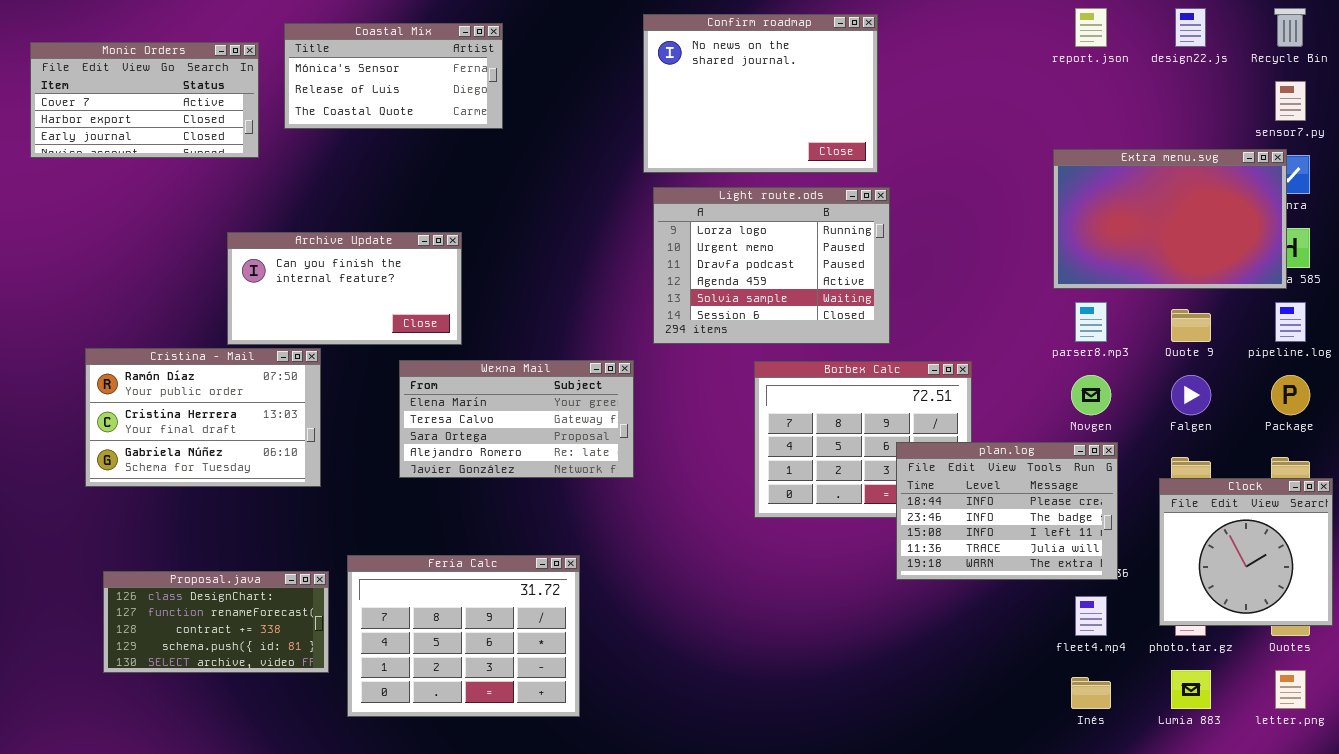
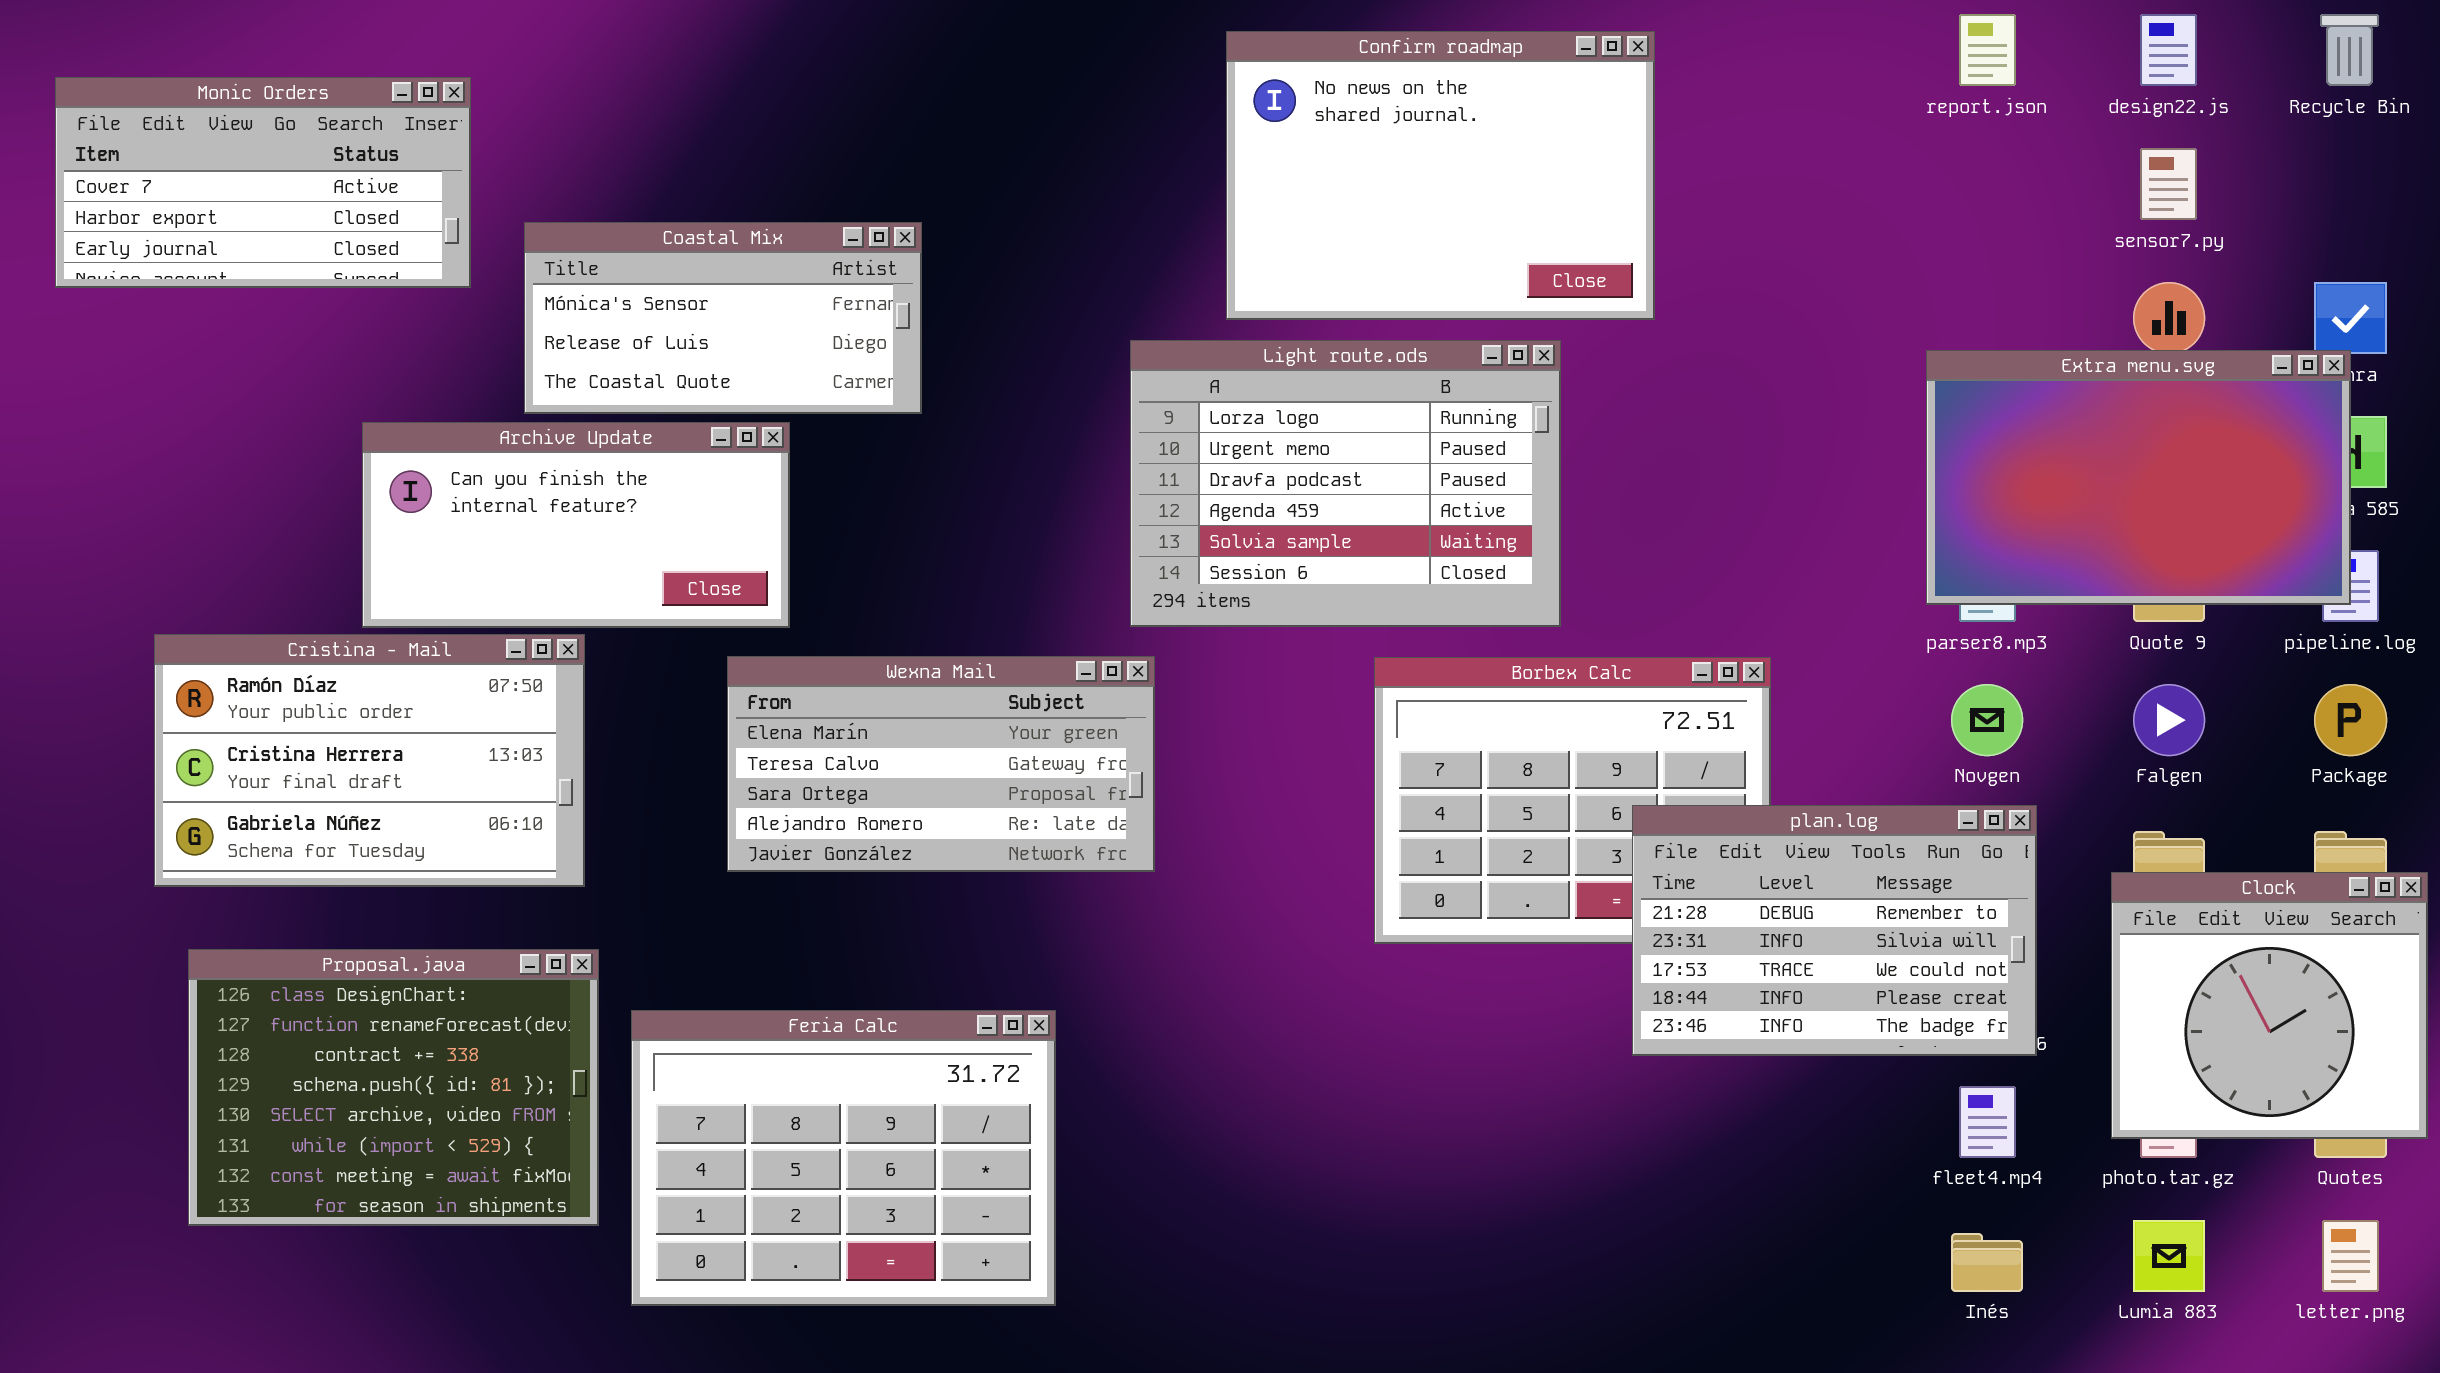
Confirm roadmap: [643,14,878,173] -> [1226,31,1655,320], moved
Coastal Mix: [284,23,503,129] -> [524,222,922,414], moved
sensor7.py: [1275,81,1306,121] -> [2140,148,2197,220], moved
Extra menu.svg: [1053,149,1287,289] -> [1926,350,2351,605], moved
Light route.ods: [653,187,890,344] -> [1130,340,1561,627], moved
Archive Update: [227,232,462,345] -> [362,422,790,628], moved
plan.log: [896,442,1118,580] -> [1632,805,2037,1056], scrolled up 3 rows
Proposal.java: [103,571,329,673] -> [188,949,599,1226], resized

